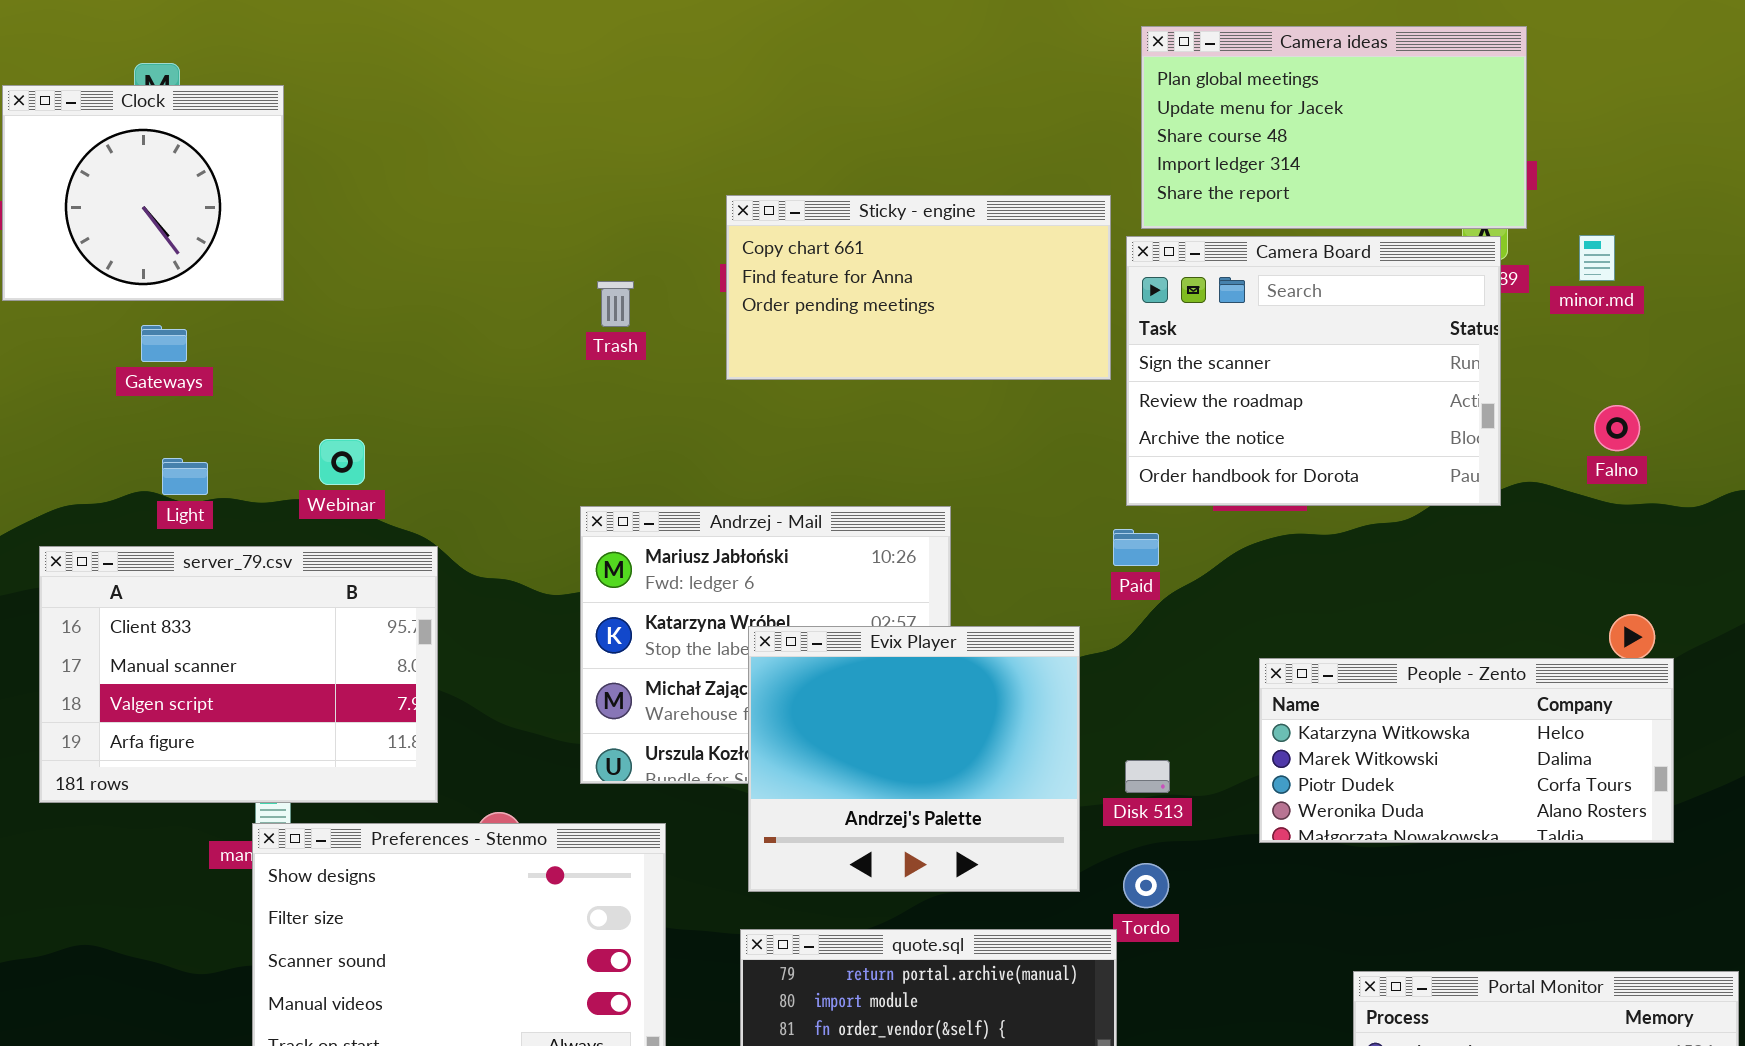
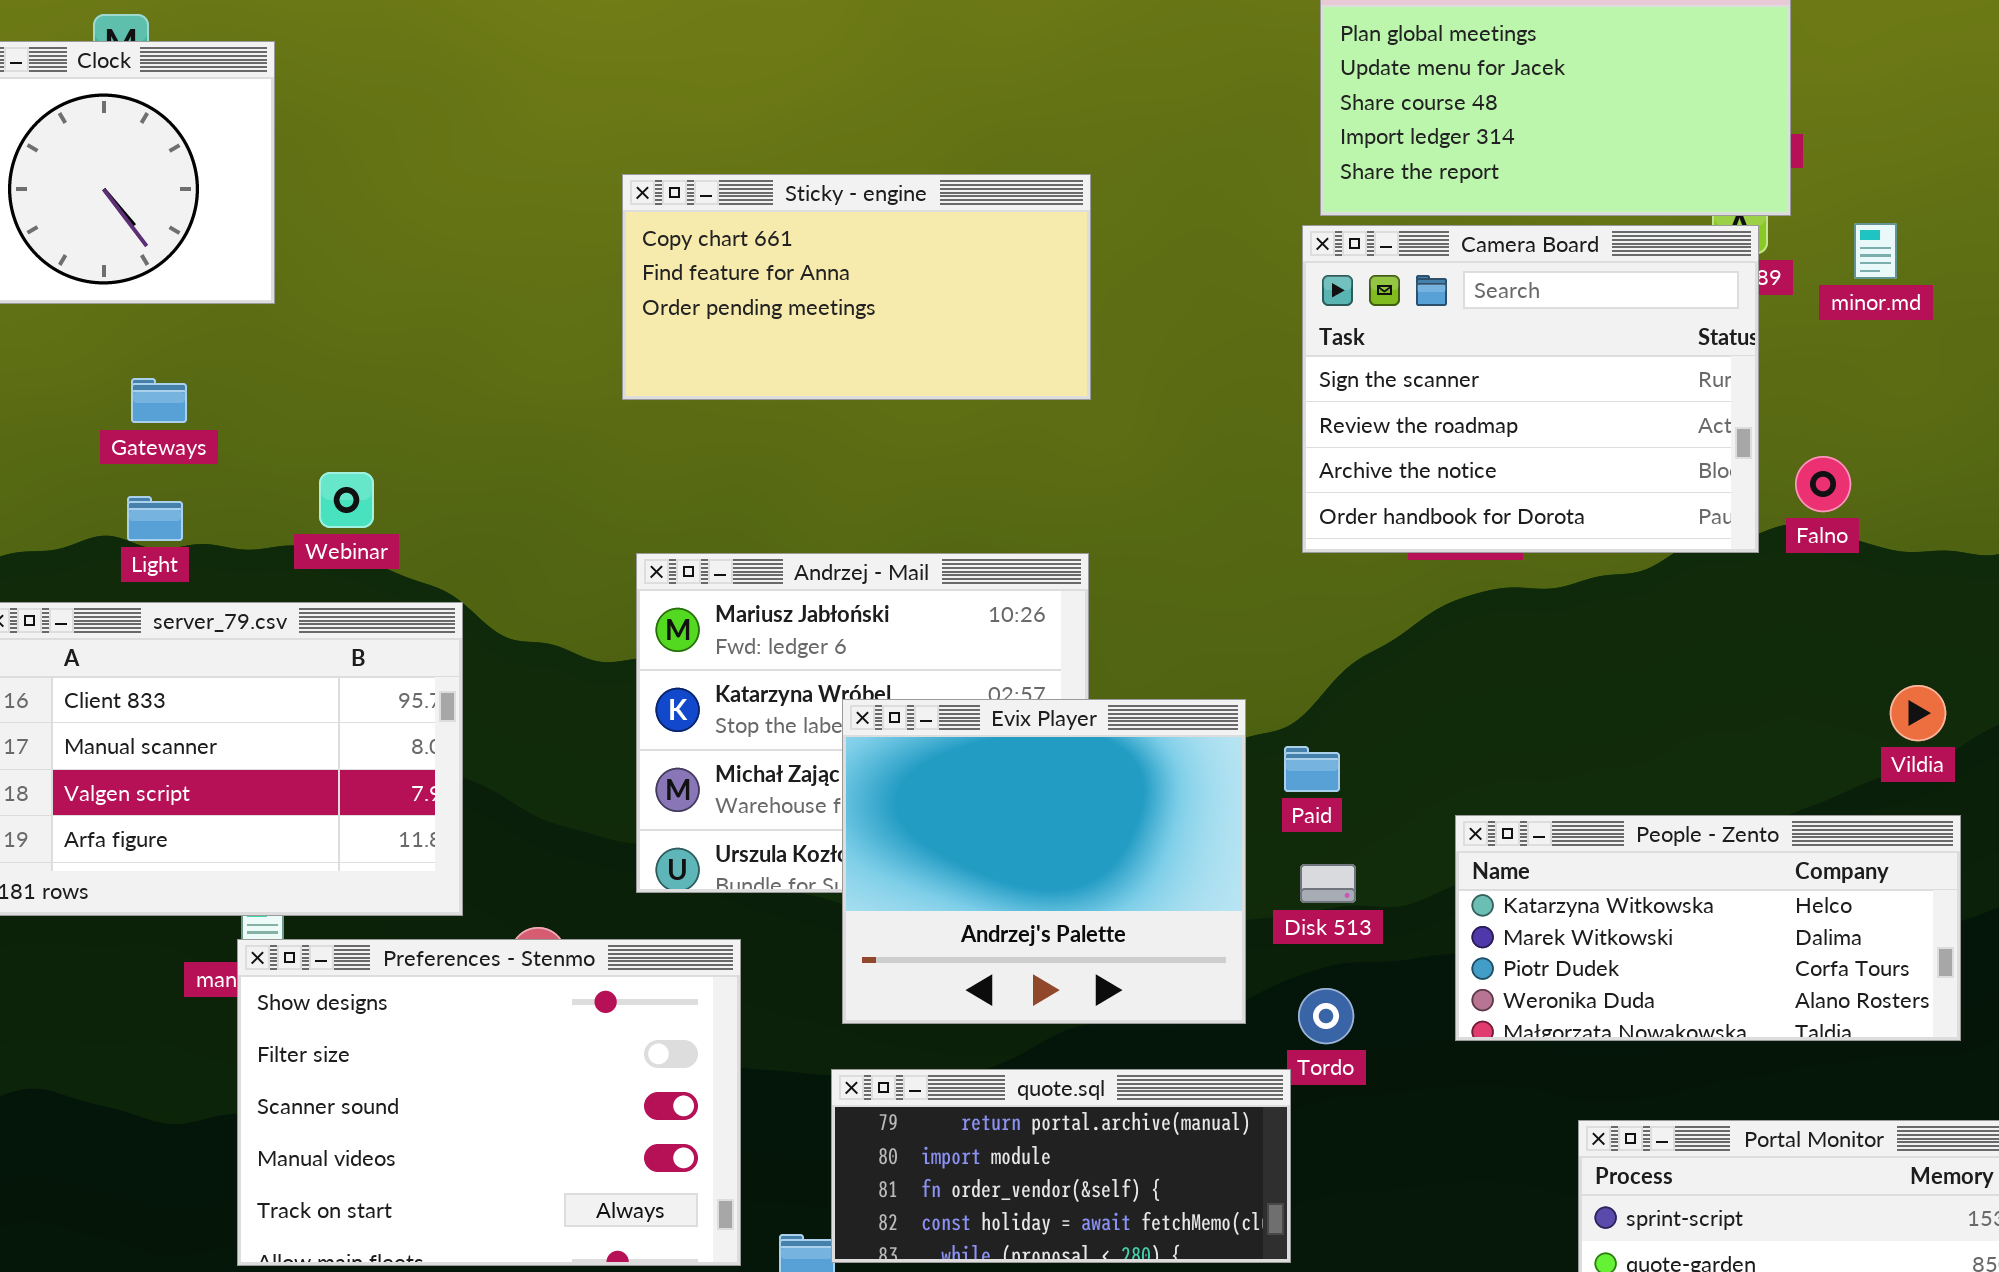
Sticky - engine: [726,195,1111,380] -> [622,174,1091,400], moved
Gateways: [141,325,187,362] -> [131,378,187,423], moved
Falno: [1594,405,1640,451] -> [1795,456,1851,512], moved
Paid: [1113,529,1159,566] -> [1284,746,1340,792], moved
People - Zento: [1259,658,1674,843] -> [1455,815,1961,1041], moved

